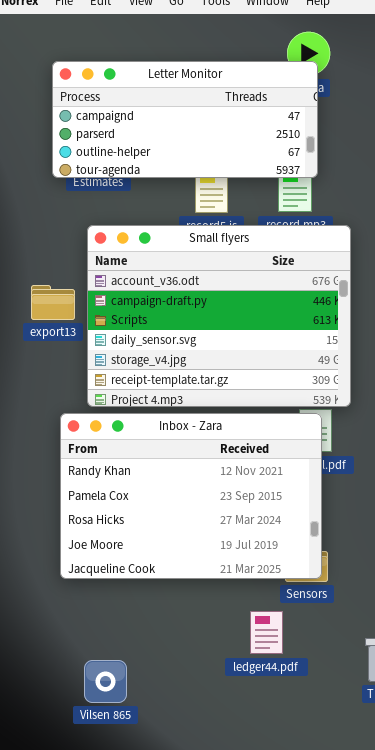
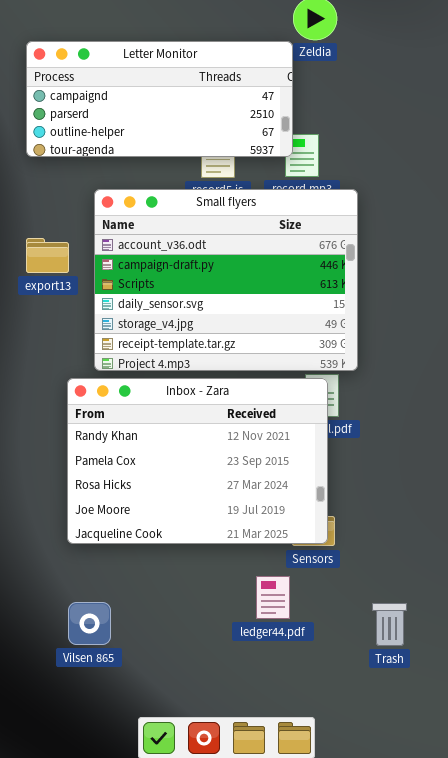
Letter Monitor: [52,61,318,178] -> [26,41,293,157], moved
export13: [31,285,75,320] -> [26,238,69,273], moved
Vilsen 865: [84,660,127,703] -> [68,602,111,645], moved

